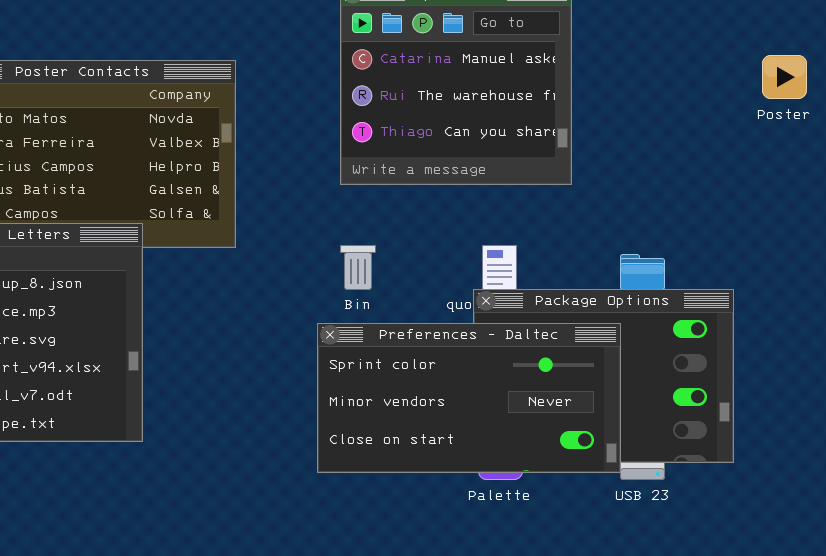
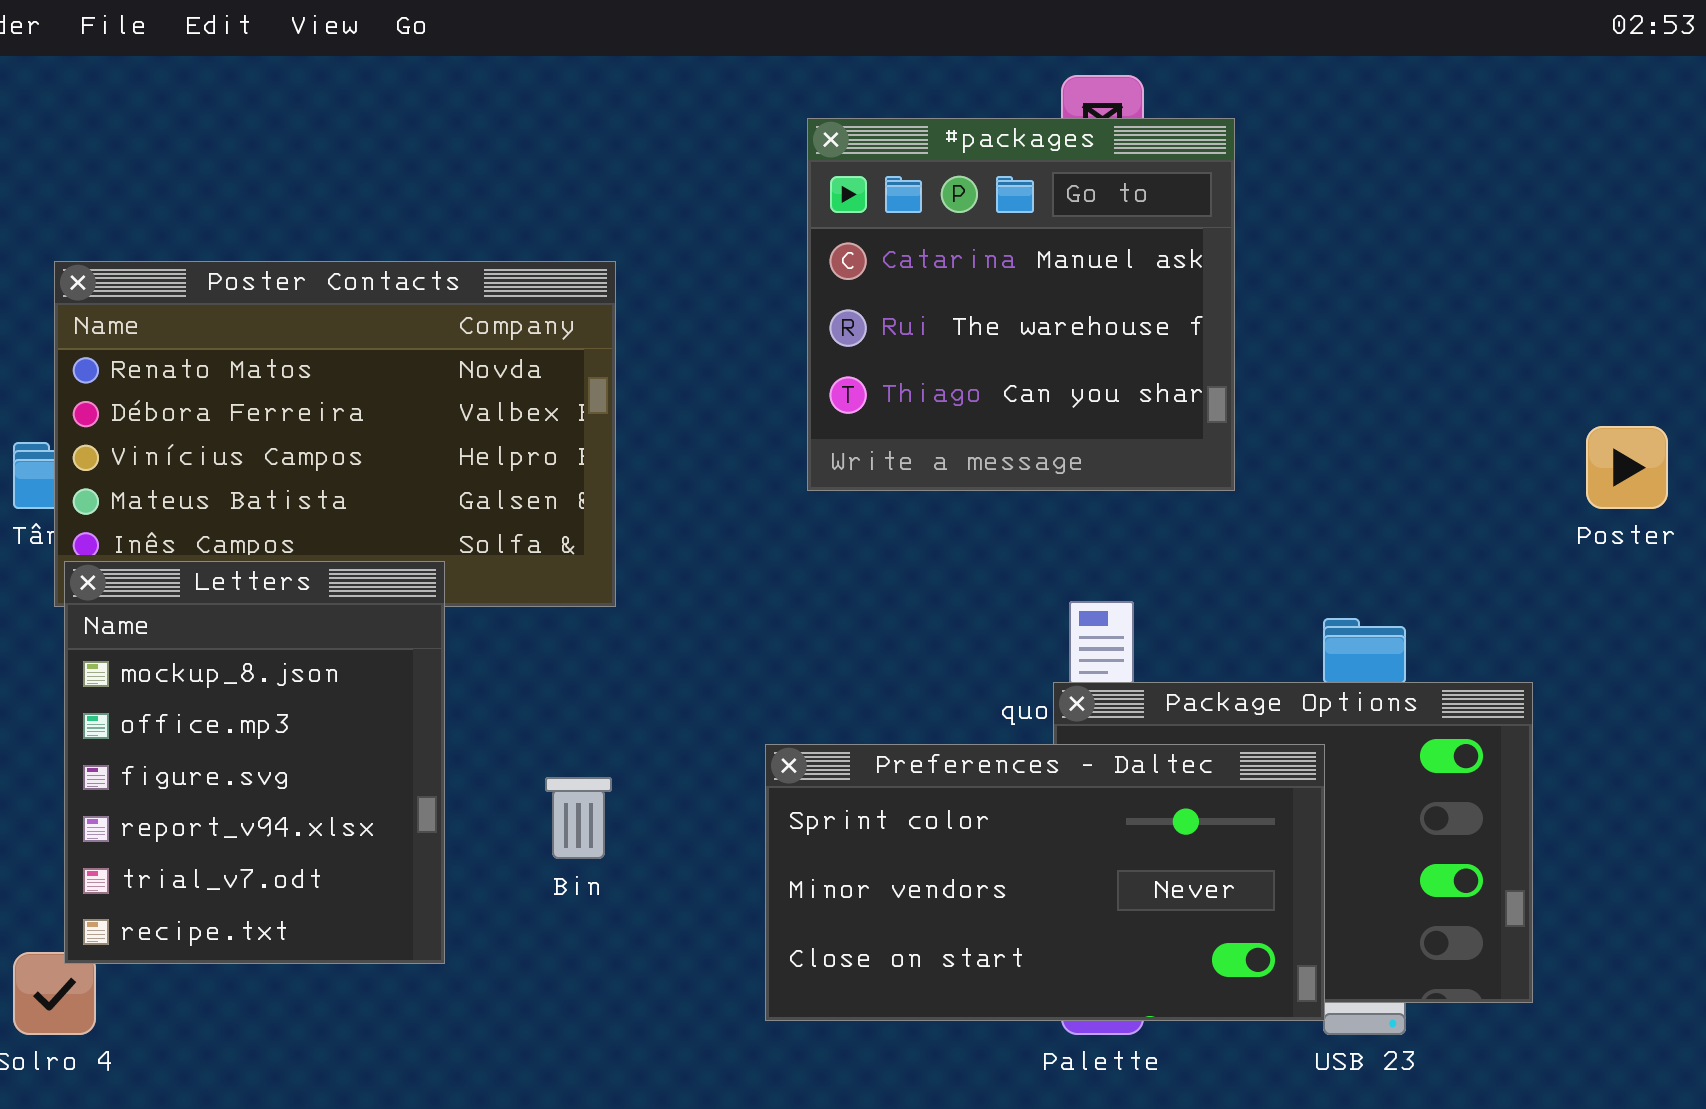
Poster: [762,55,807,99] -> [1586,426,1668,509], moved
Bin: [340,245,376,290] -> [545,777,612,859], moved

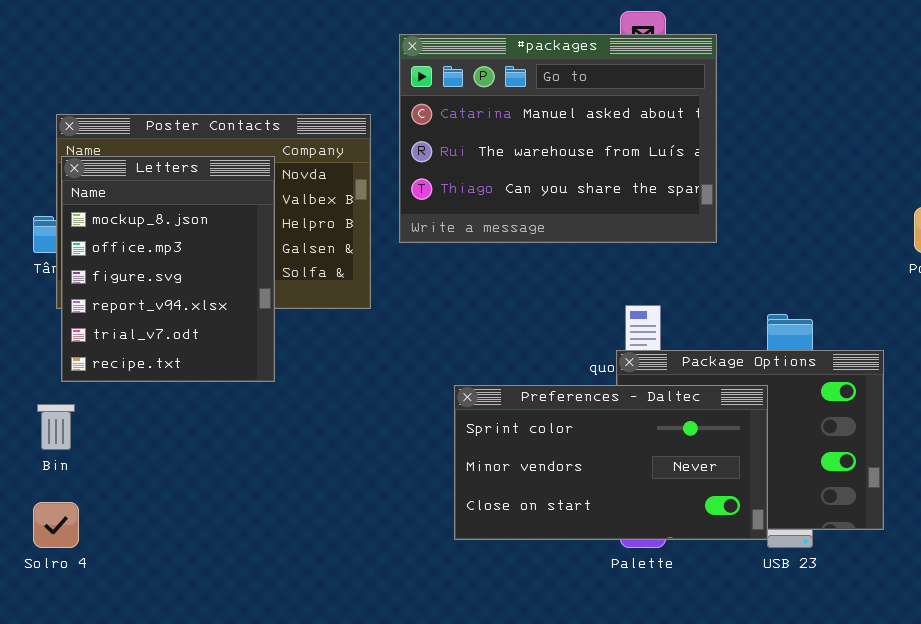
#packages: [807,118,1235,491] -> [399,34,717,243], resized
Letters: [64,561,445,964] -> [61,156,275,382], moved
Bin: [545,777,612,859] -> [37,404,75,450], moved

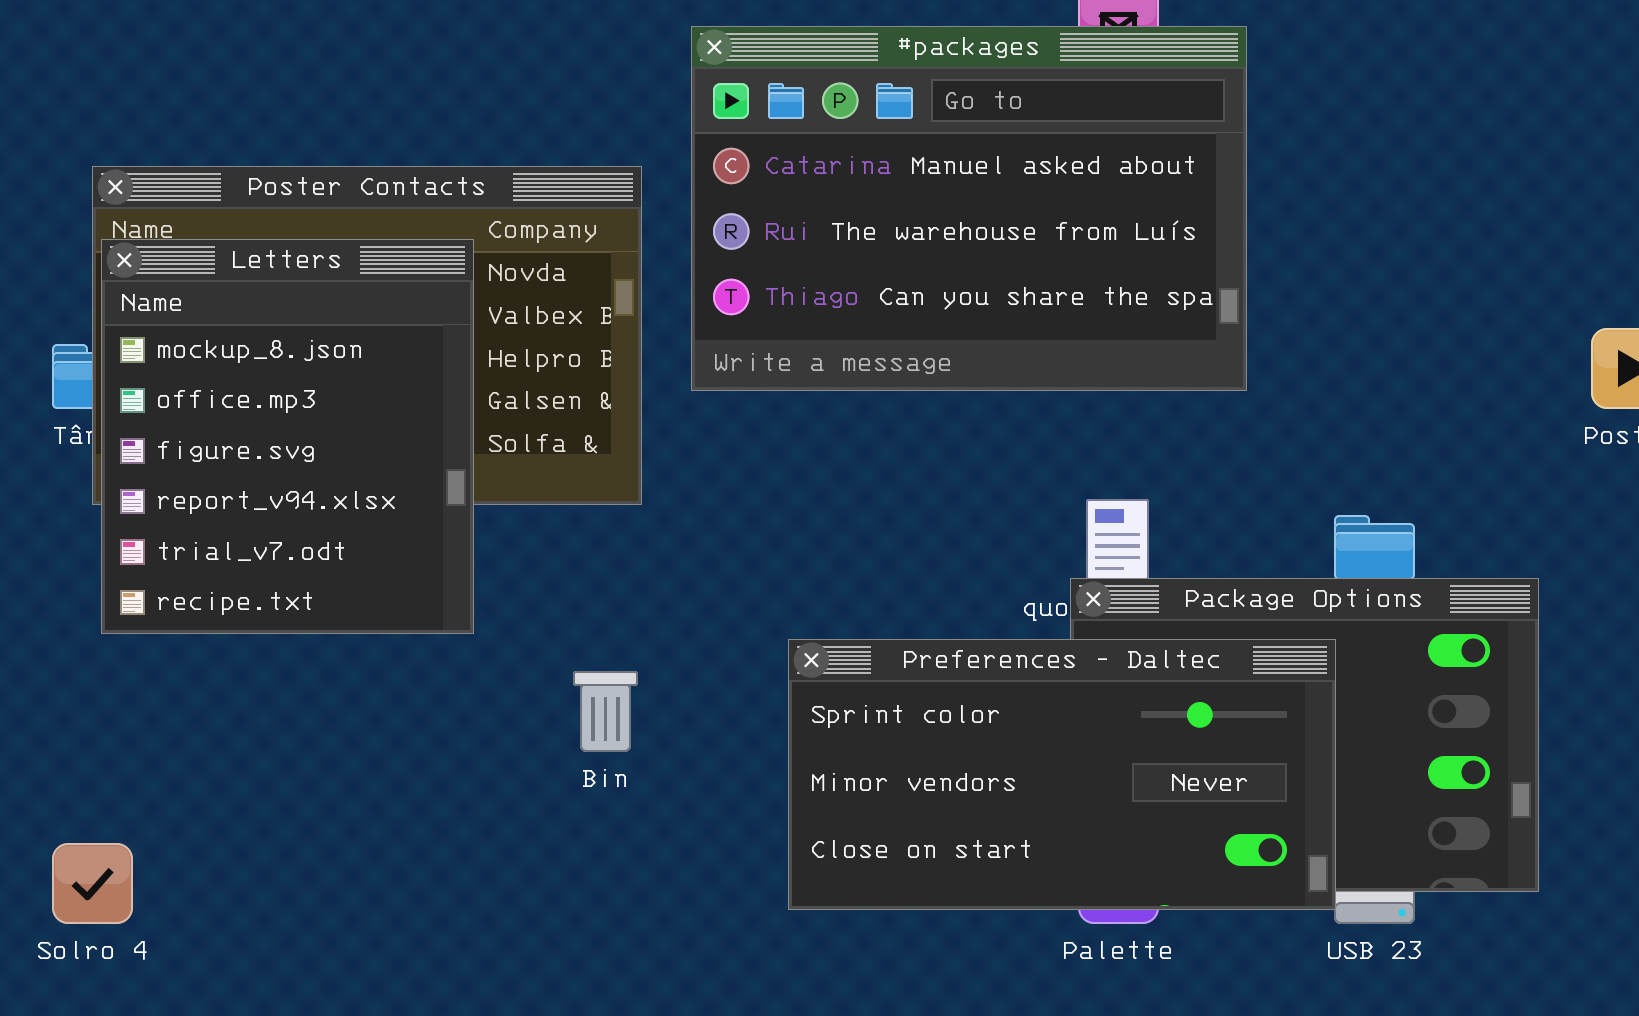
Bin: [37,404,75,450] -> [573,671,638,752], moved

